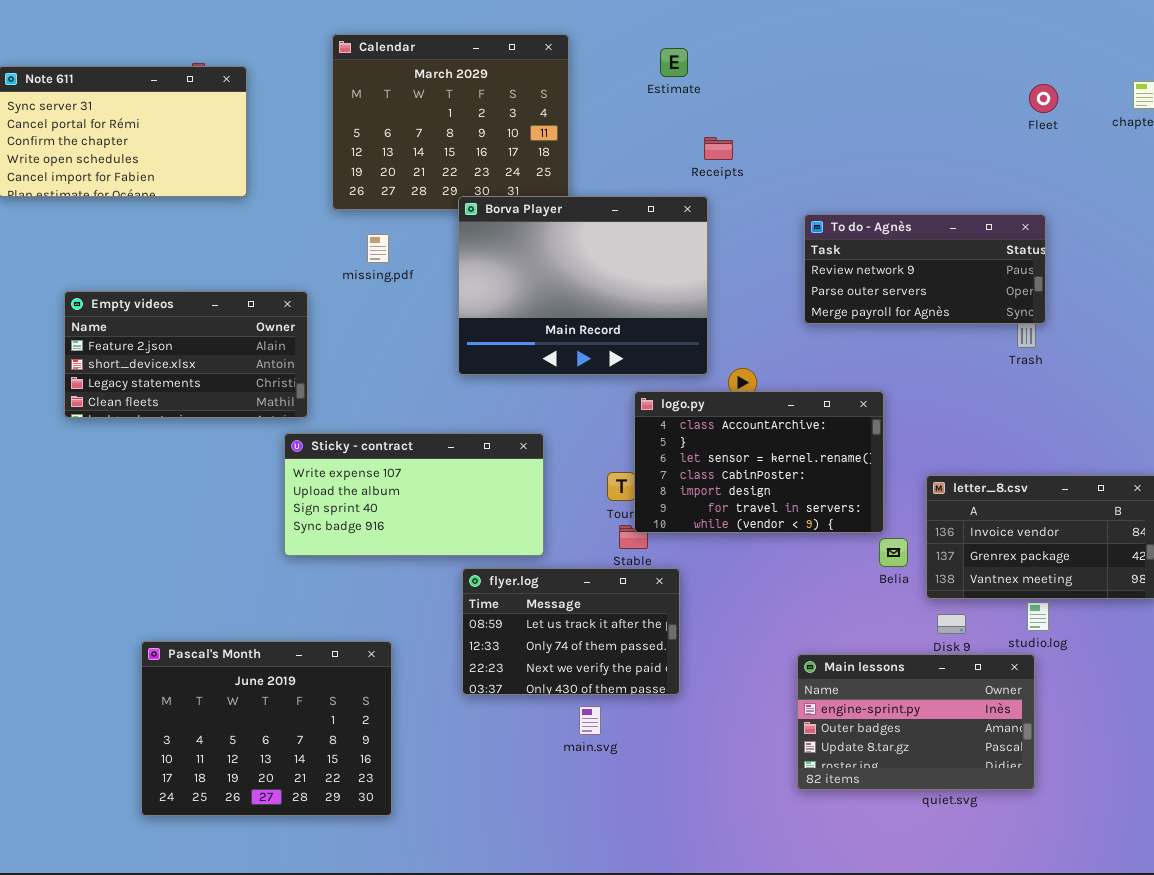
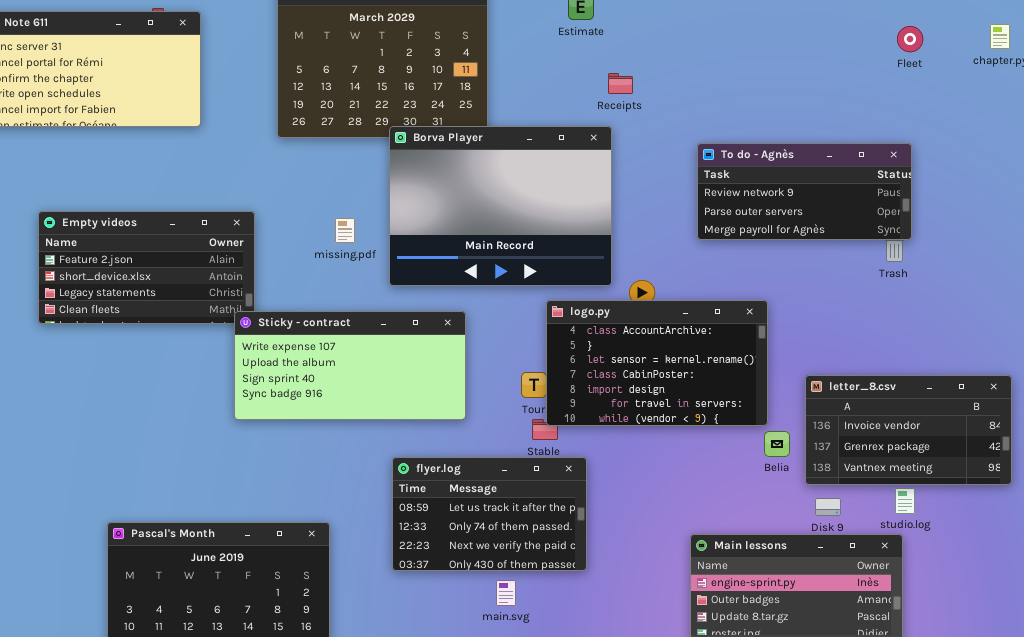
missing.pdf: [367,234,389,263] -> [335,218,355,243], moved
Sticky - contract: [284,433,544,556] -> [234,311,466,420], moved

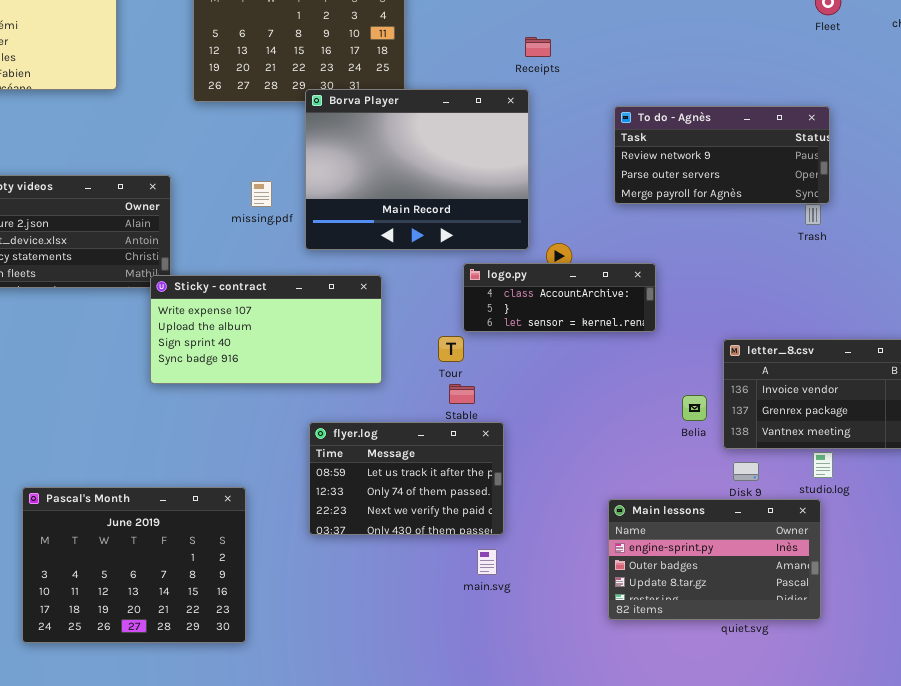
logo.py: [546,300,768,426] -> [463,263,656,332], resized
main.svg: [496,580,516,606] -> [477,549,497,575], moved

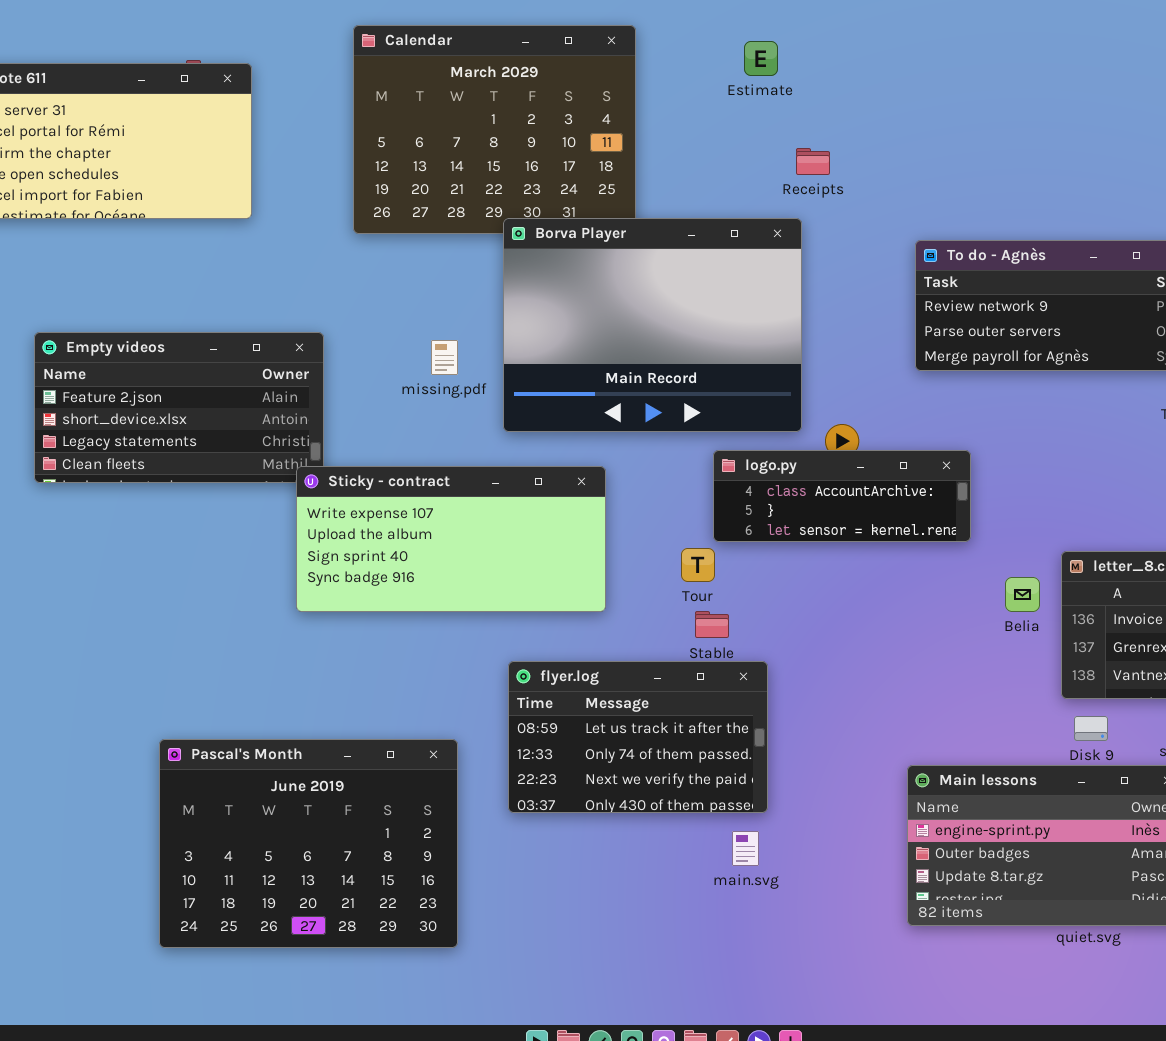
Belia: [682,395,707,421] -> [1005,577,1040,612], moved
Pascal's Month: [22,487,246,643] -> [159,739,458,948], moved

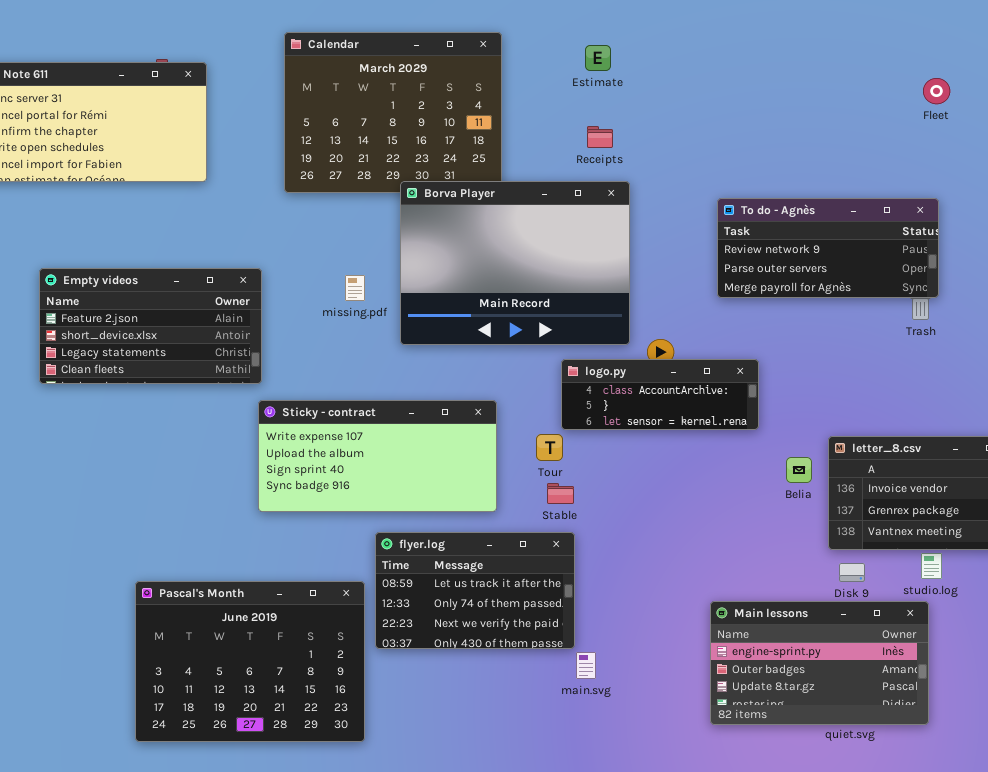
Receipts: [796,148,830,175] -> [587,126,613,148], moved
Sticky - contract: [296,466,606,612] -> [258,400,497,512], moved
flyer.log: [508,661,768,813] -> [375,532,575,649], moved

